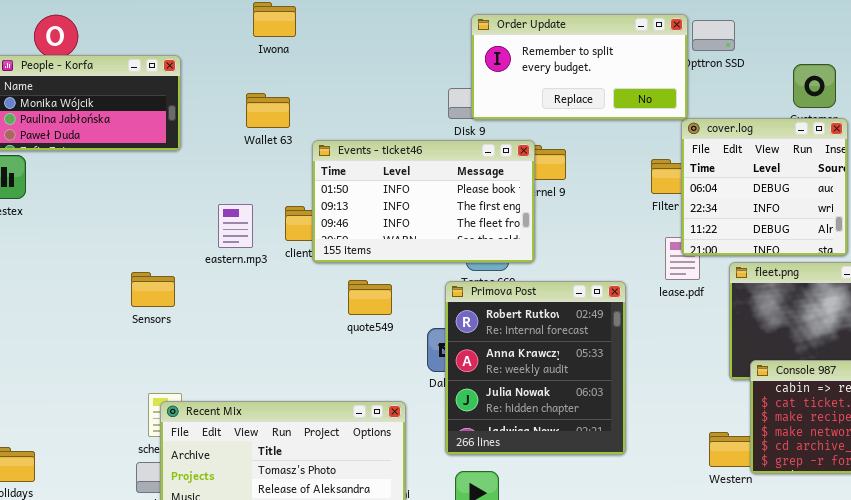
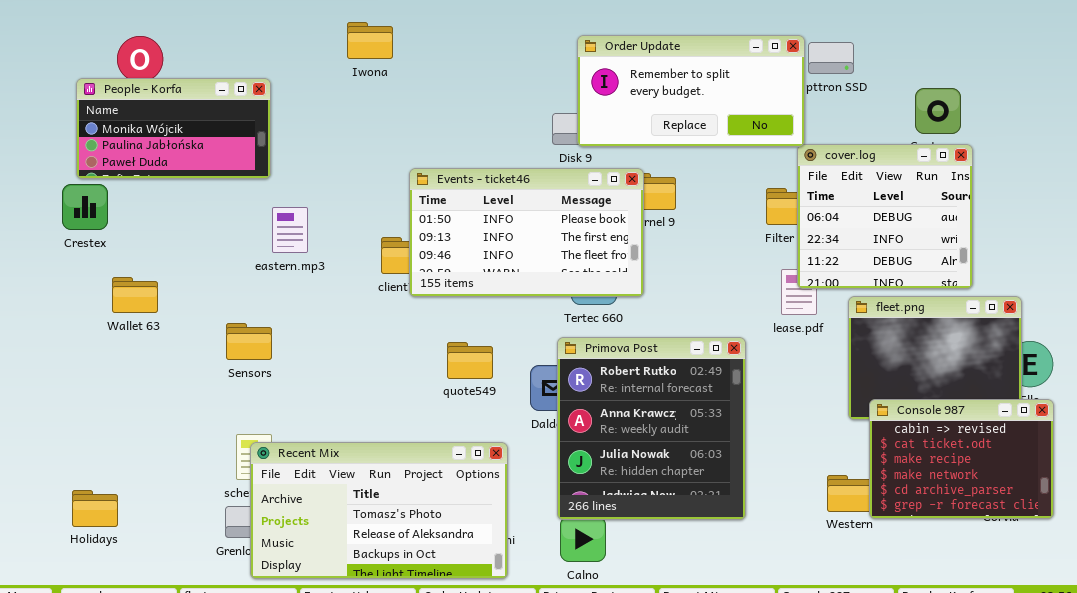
Wallet 63: [246,93,290,128] -> [112,277,158,313], moved
eastern.mp3: [218,204,253,248] -> [272,207,308,253], moved
Sensors: [131,272,175,307] -> [226,323,272,360], moved
quote549: [348,280,392,315] -> [447,342,493,379], moved
Primova Post: [445,281,626,455] -> [557,337,746,520], moved

